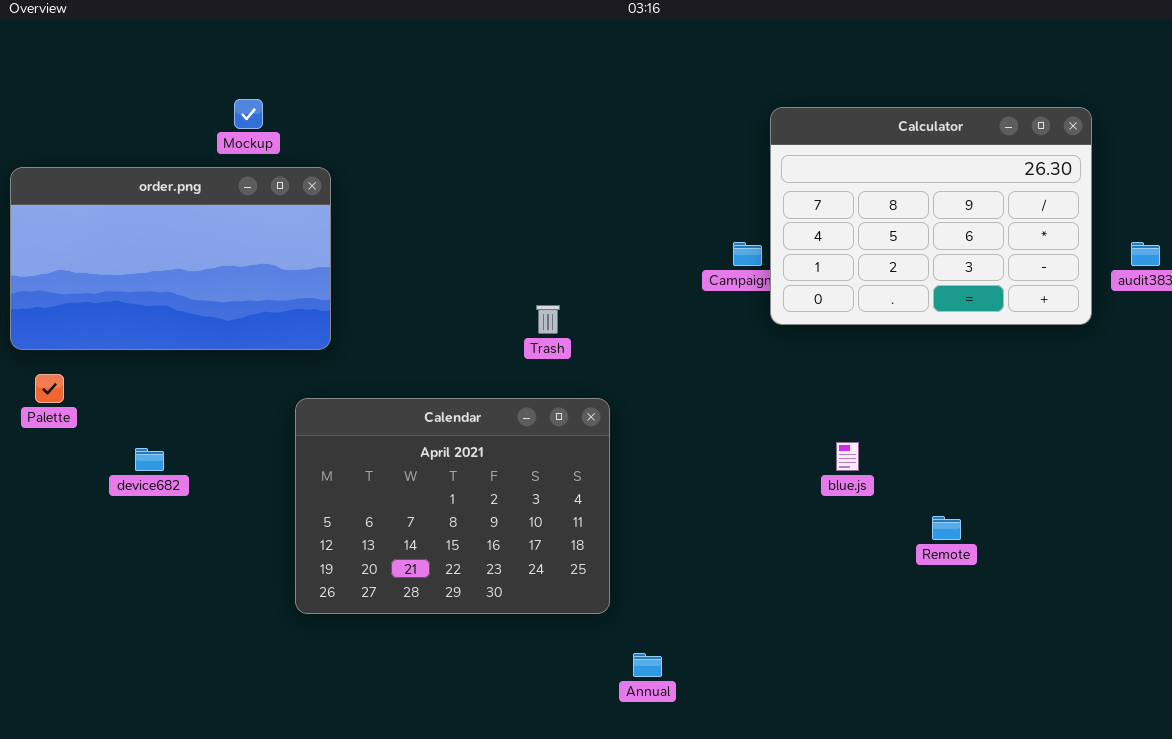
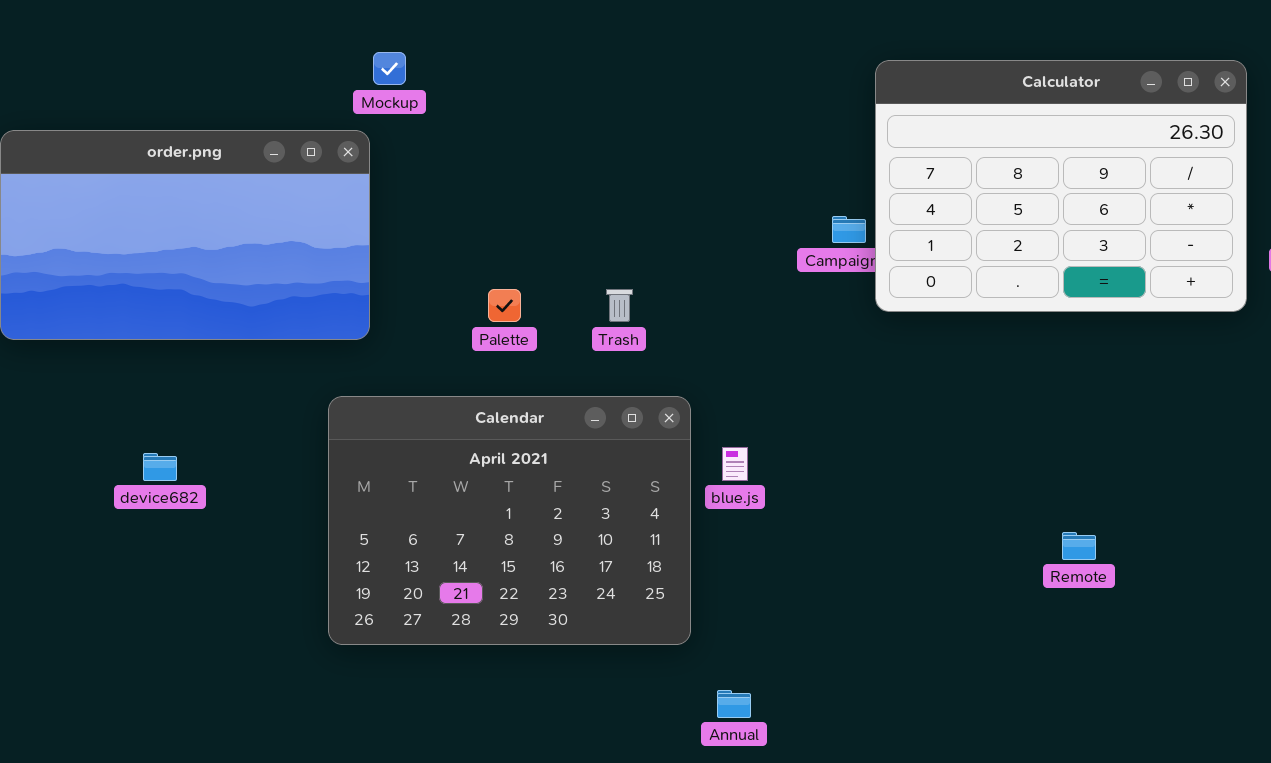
Mockup: [234,99,263,129] -> [373,52,406,85], moved
Palette: [35,374,64,403] -> [488,289,521,322], moved
blue.js: [836,442,859,471] -> [722,447,748,481], moved

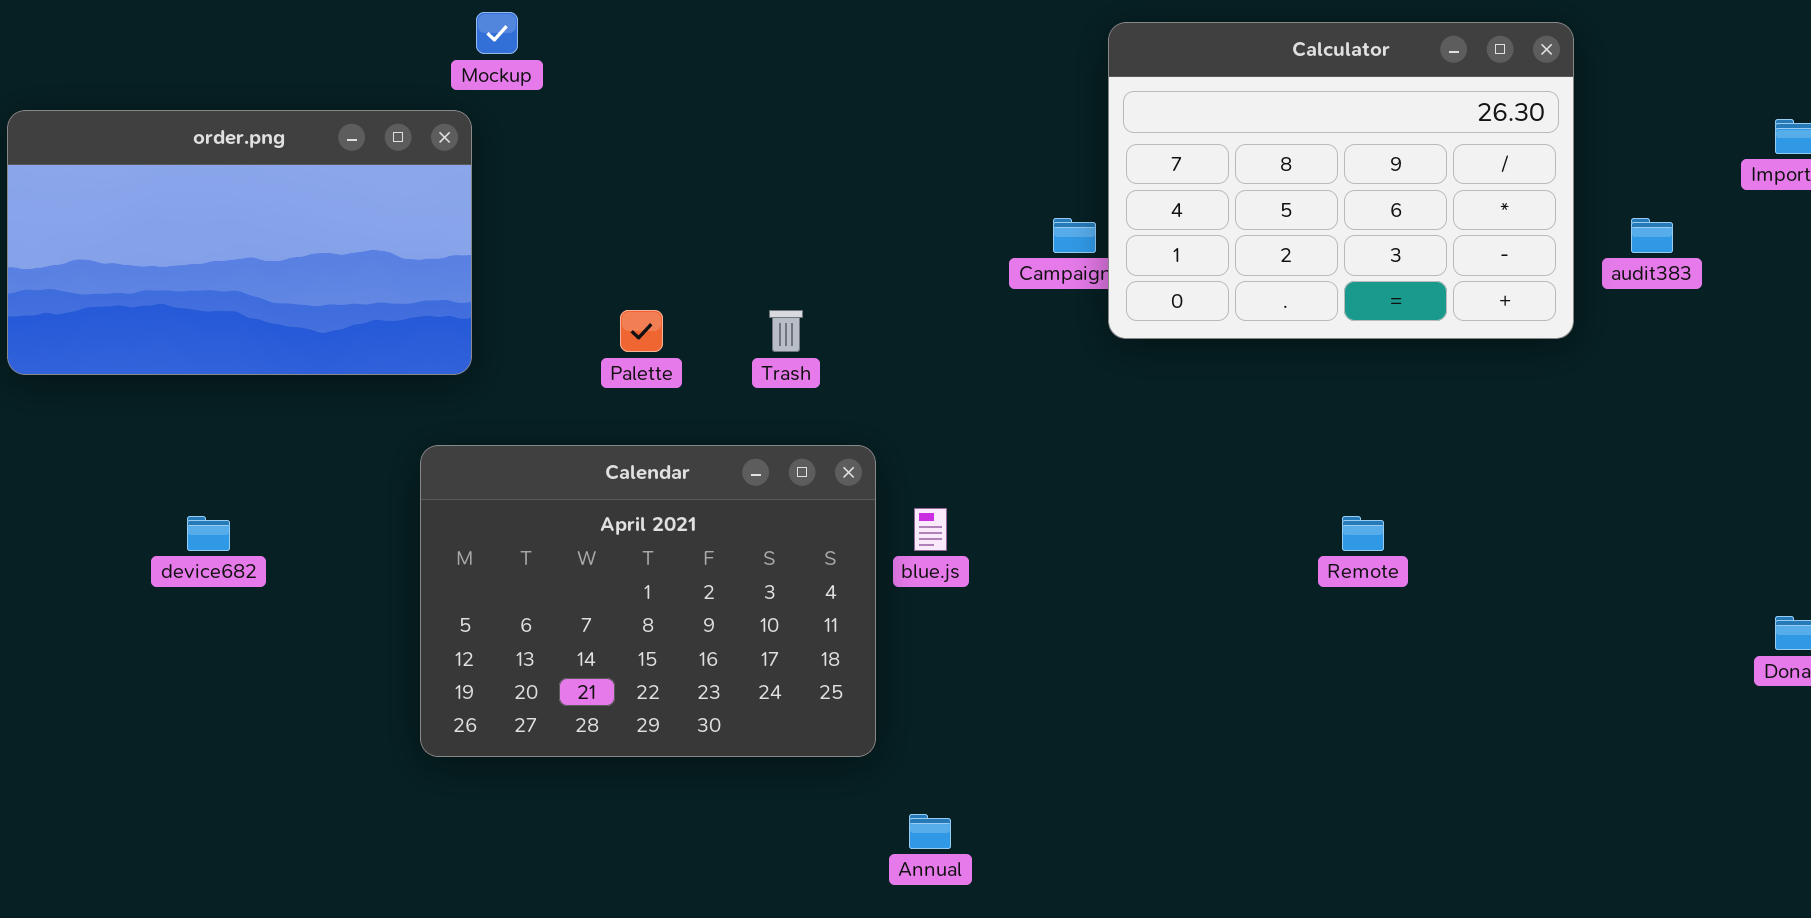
Remote: [1062,532,1096,560] -> [1342,516,1384,551], moved

